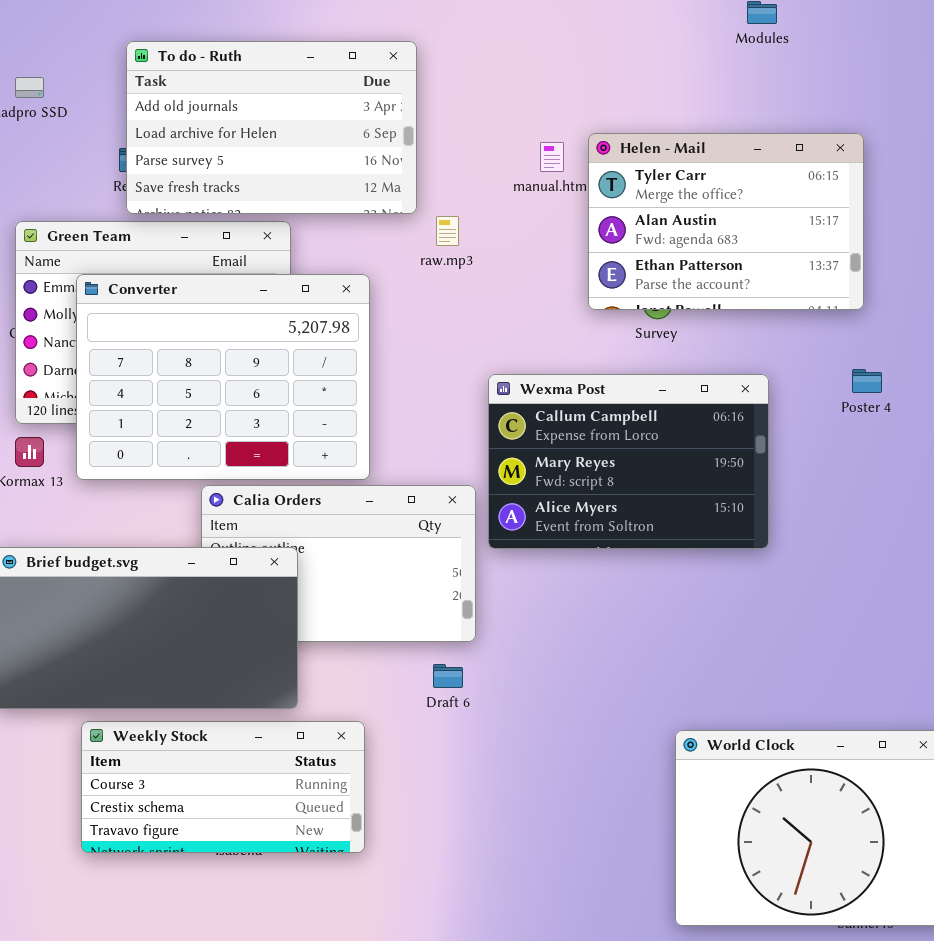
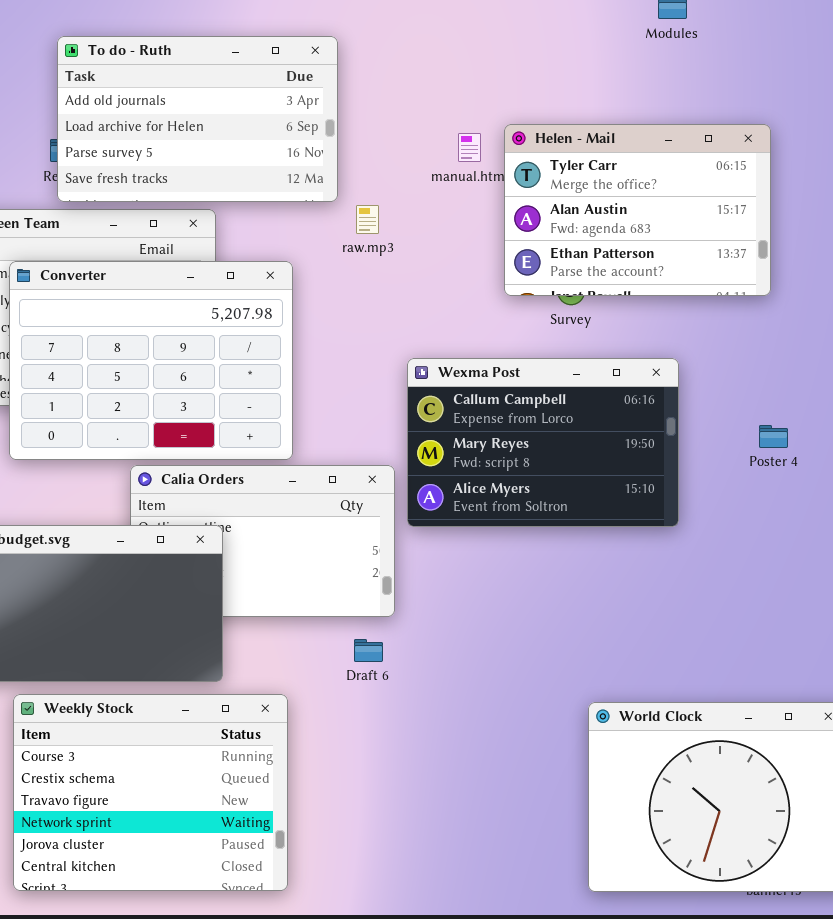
Poster 4: [852,369,882,393] -> [759,425,788,448], moved
Weekly Stock: [81,721,365,853] -> [13,694,288,891], resized

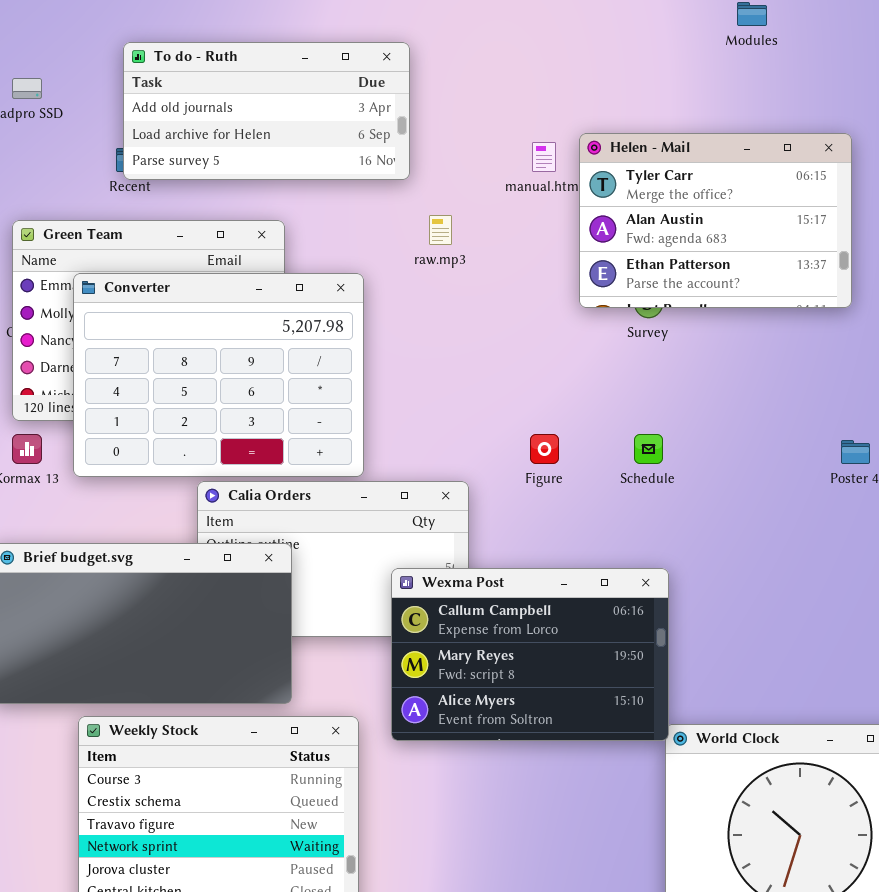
To do - Ruth: [57,36,338,202] -> [123,42,410,180], resized
Wexma Post: [407,358,679,527] -> [391,568,669,741], moved

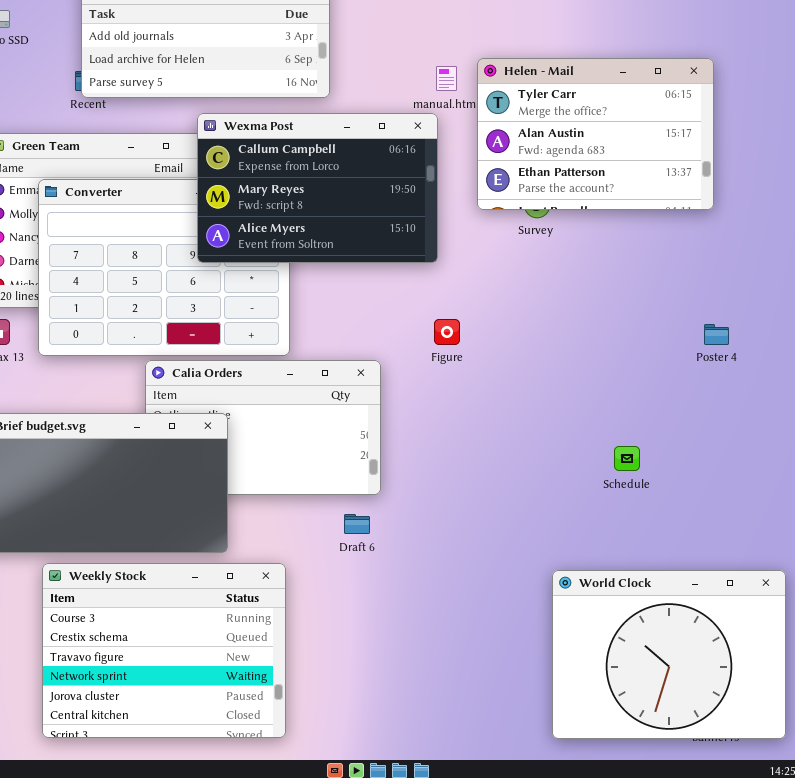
Schedule: [634,434,663,464] -> [614,446,640,471], moved
Wexma Post: [391,568,669,741] -> [197,113,438,263], moved

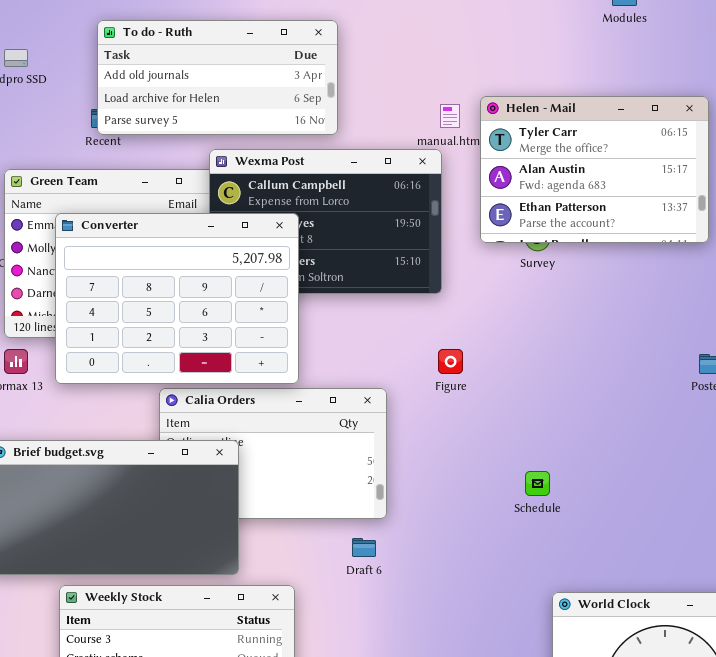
Converter: [38,179,290,356] -> [55,213,299,384], raised
Schedule: [614,446,640,471] -> [525,471,550,496], moved

